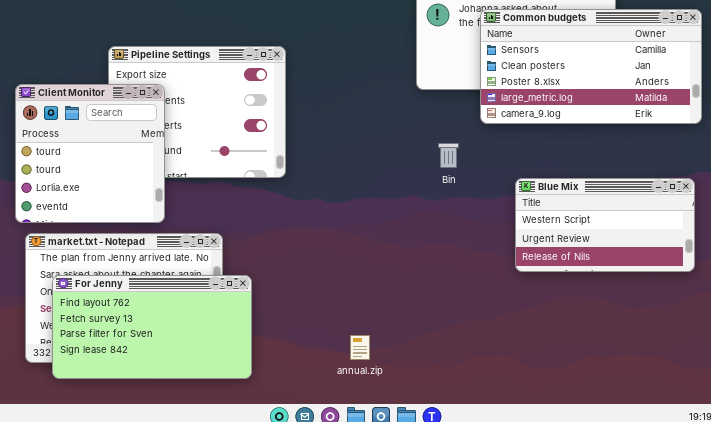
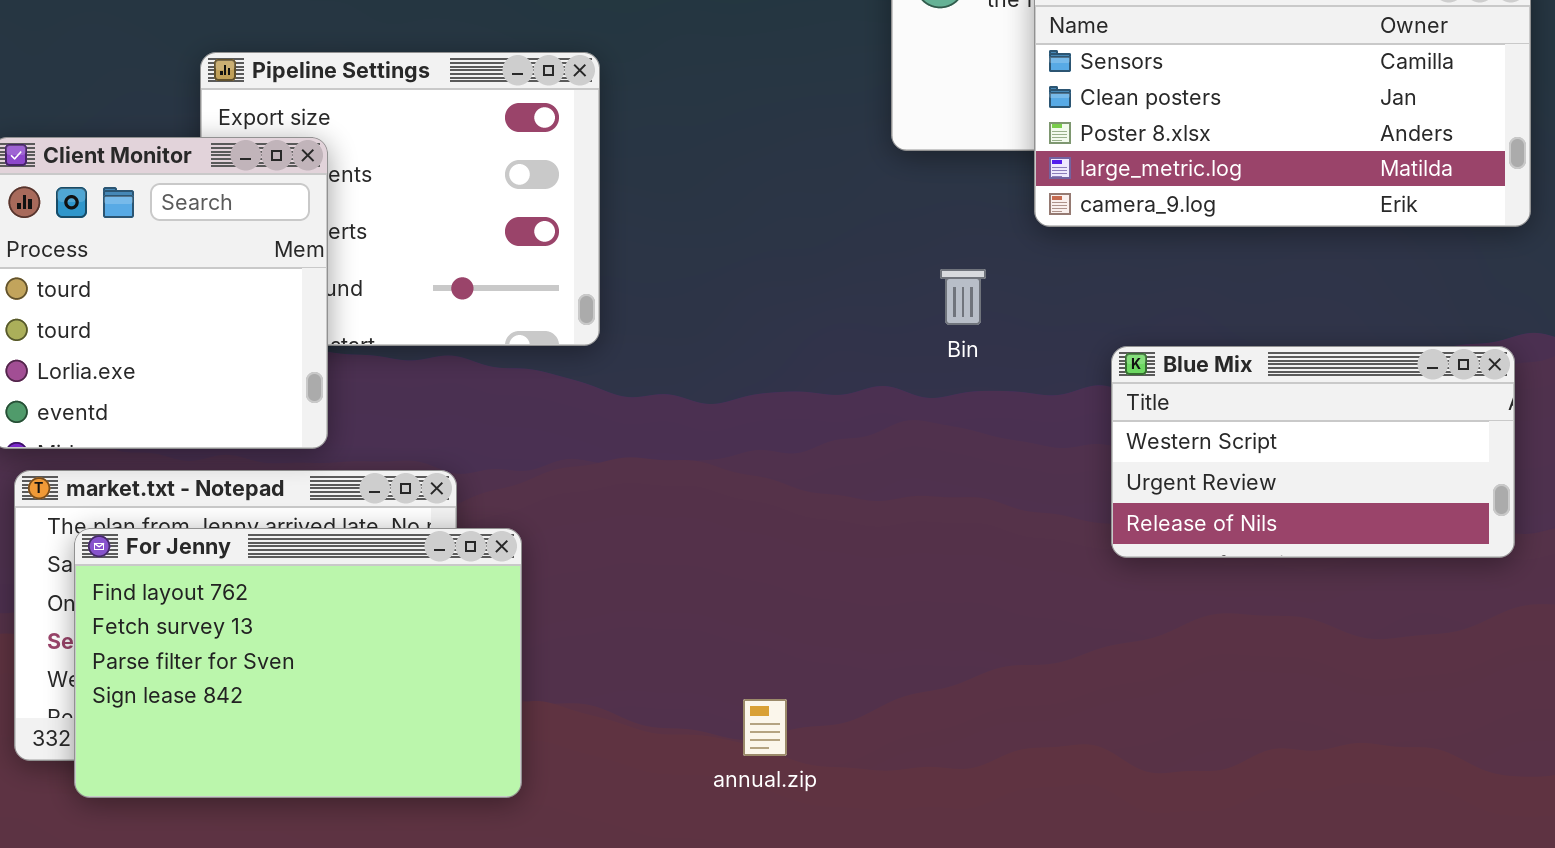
For Jenny: [52,275,252,379] -> [74,528,522,798], resized

